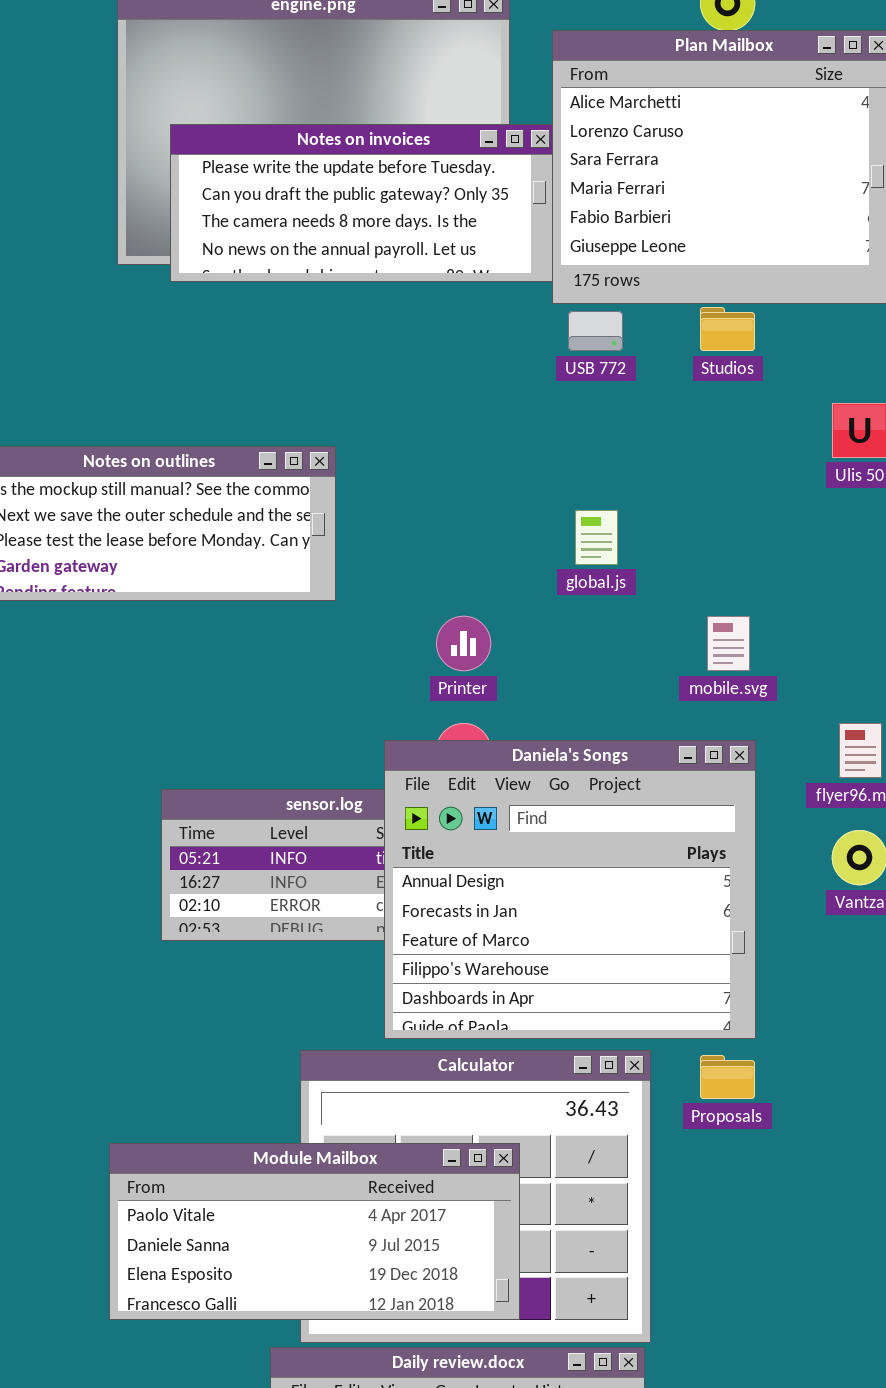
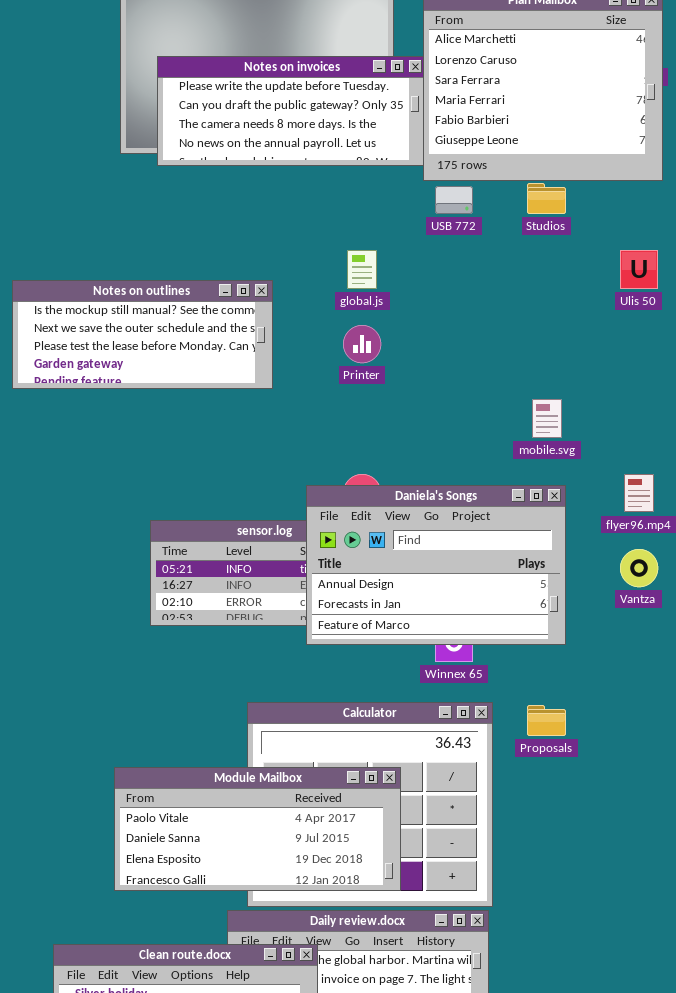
global.js: [575,510,618,565] -> [347,250,377,289], moved
Printer: [436,616,491,671] -> [343,325,381,363], moved
Daniela's Songs: [384,740,756,1039] -> [306,485,566,645], resized

